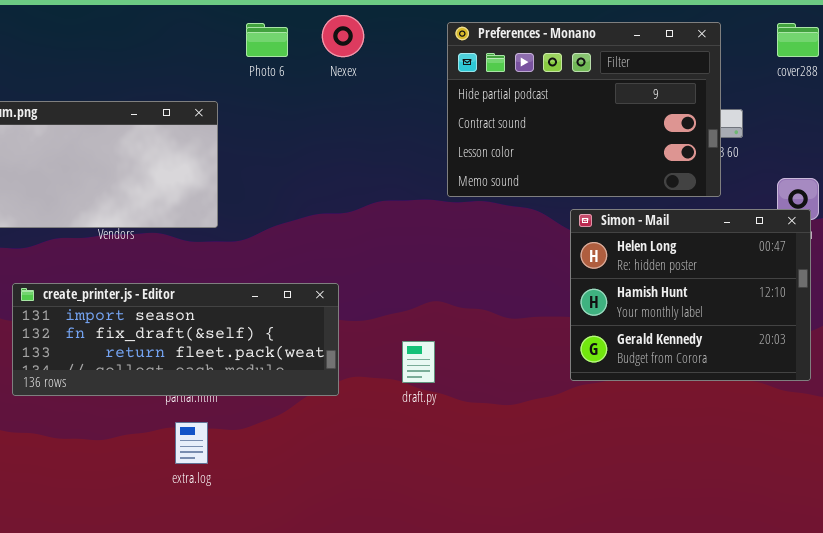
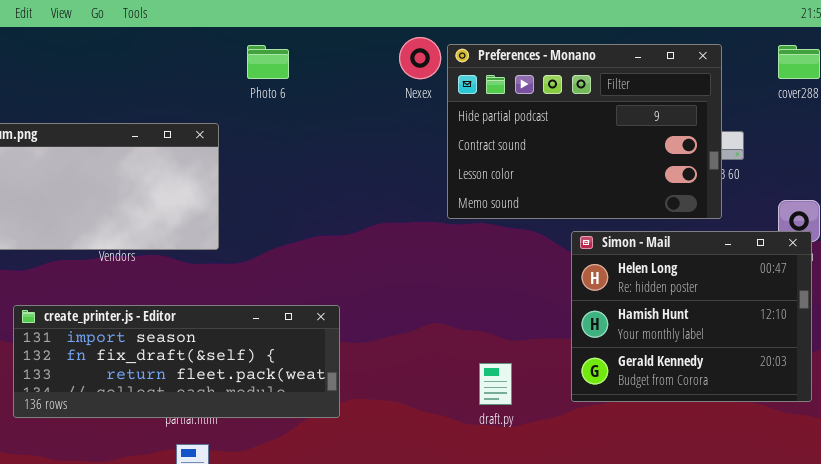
Nexex: [322,15,364,57] -> [399,37,441,79], moved
draft.py: [402,341,435,383] -> [479,363,512,405], moved

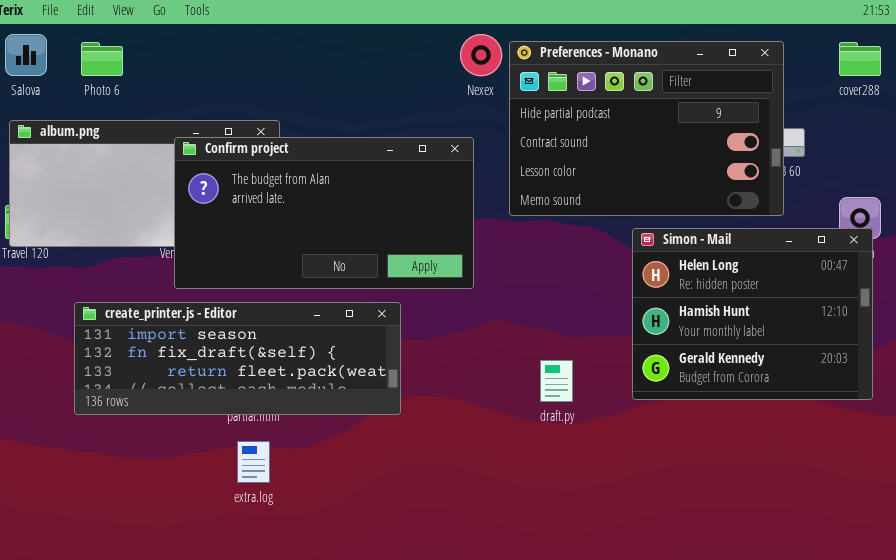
Photo 6: [247,45,289,79] -> [81,42,123,76], moved
Confirm project: none -> [174,137,474,289], opened

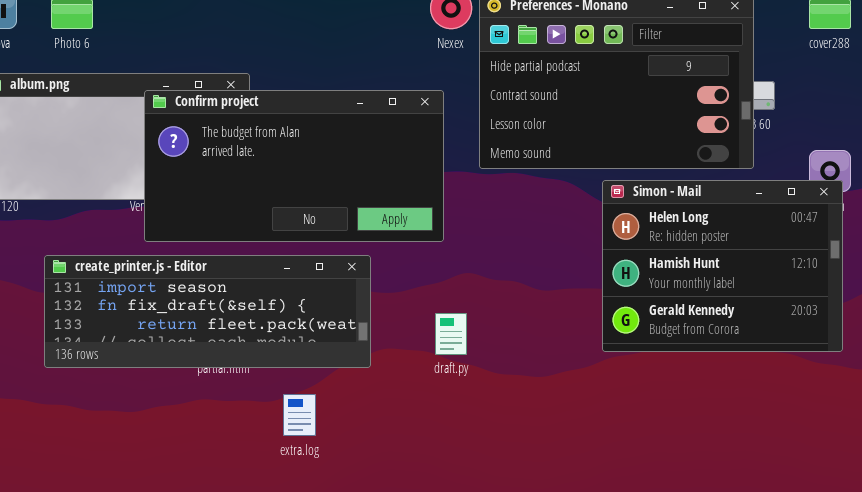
draft.py: [540,360,573,402] -> [435,313,467,355], moved
extra.log: [237,441,270,483] -> [283,394,316,436], moved

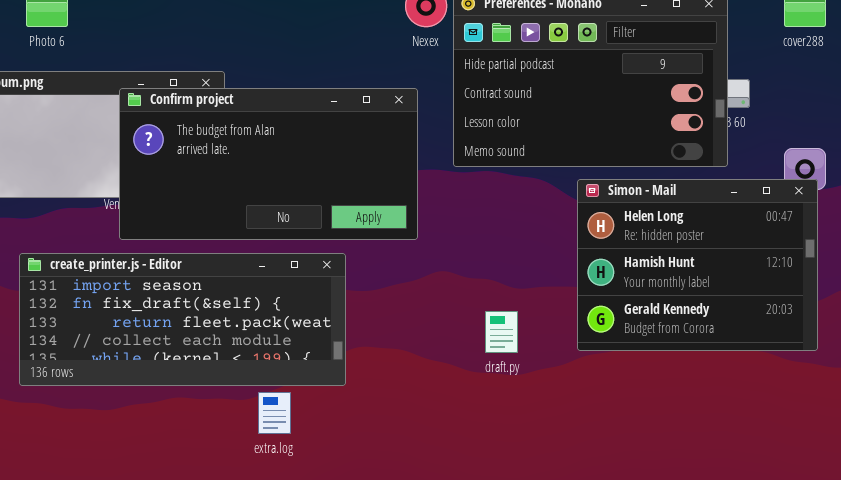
create_printer.js - Editor: [44,255,371,368] -> [19,253,346,386], resized
draft.py: [435,313,467,355] -> [485,311,518,353], moved

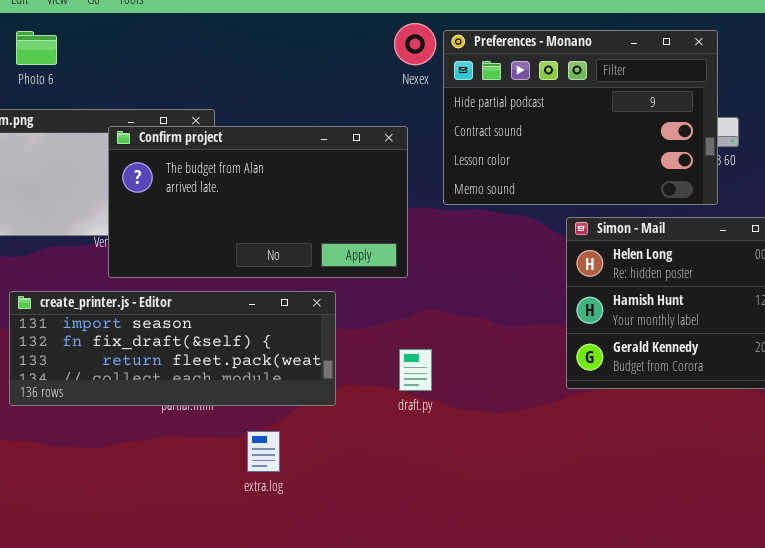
create_printer.js - Editor: [19,253,346,386] -> [9,291,336,406], resized
draft.py: [485,311,518,353] -> [399,349,432,391], moved

